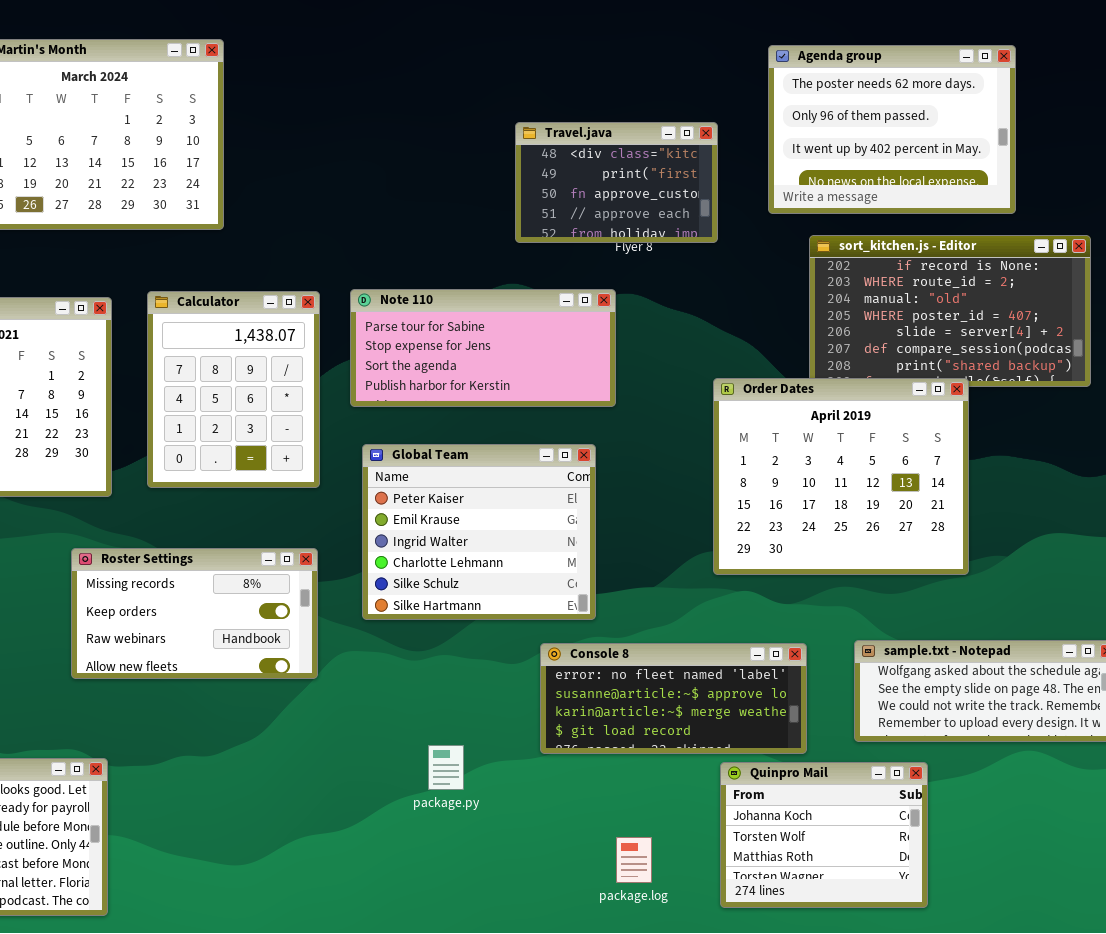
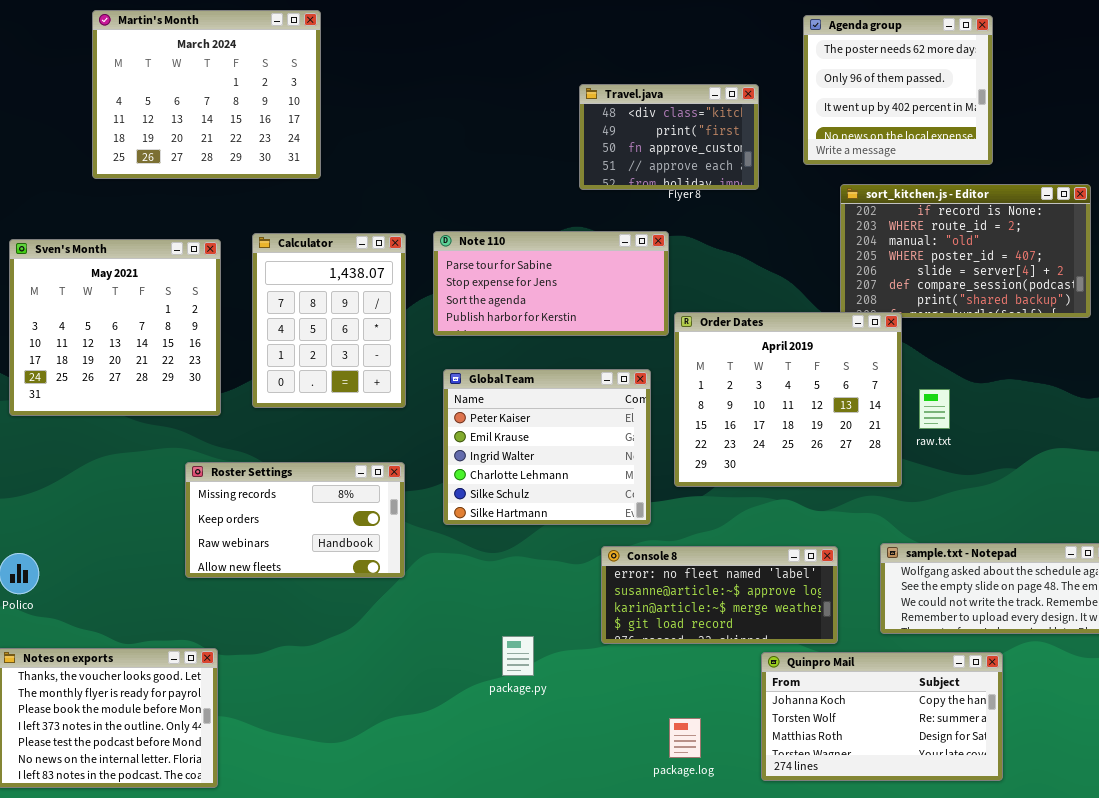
Agenda group: [768,45,1016,214] -> [803,15,993,165], resized
Order Dates: [713,378,969,575] -> [674,312,902,487], moved
Quinpro Mail: [720,762,928,908] -> [761,652,1003,781], resized

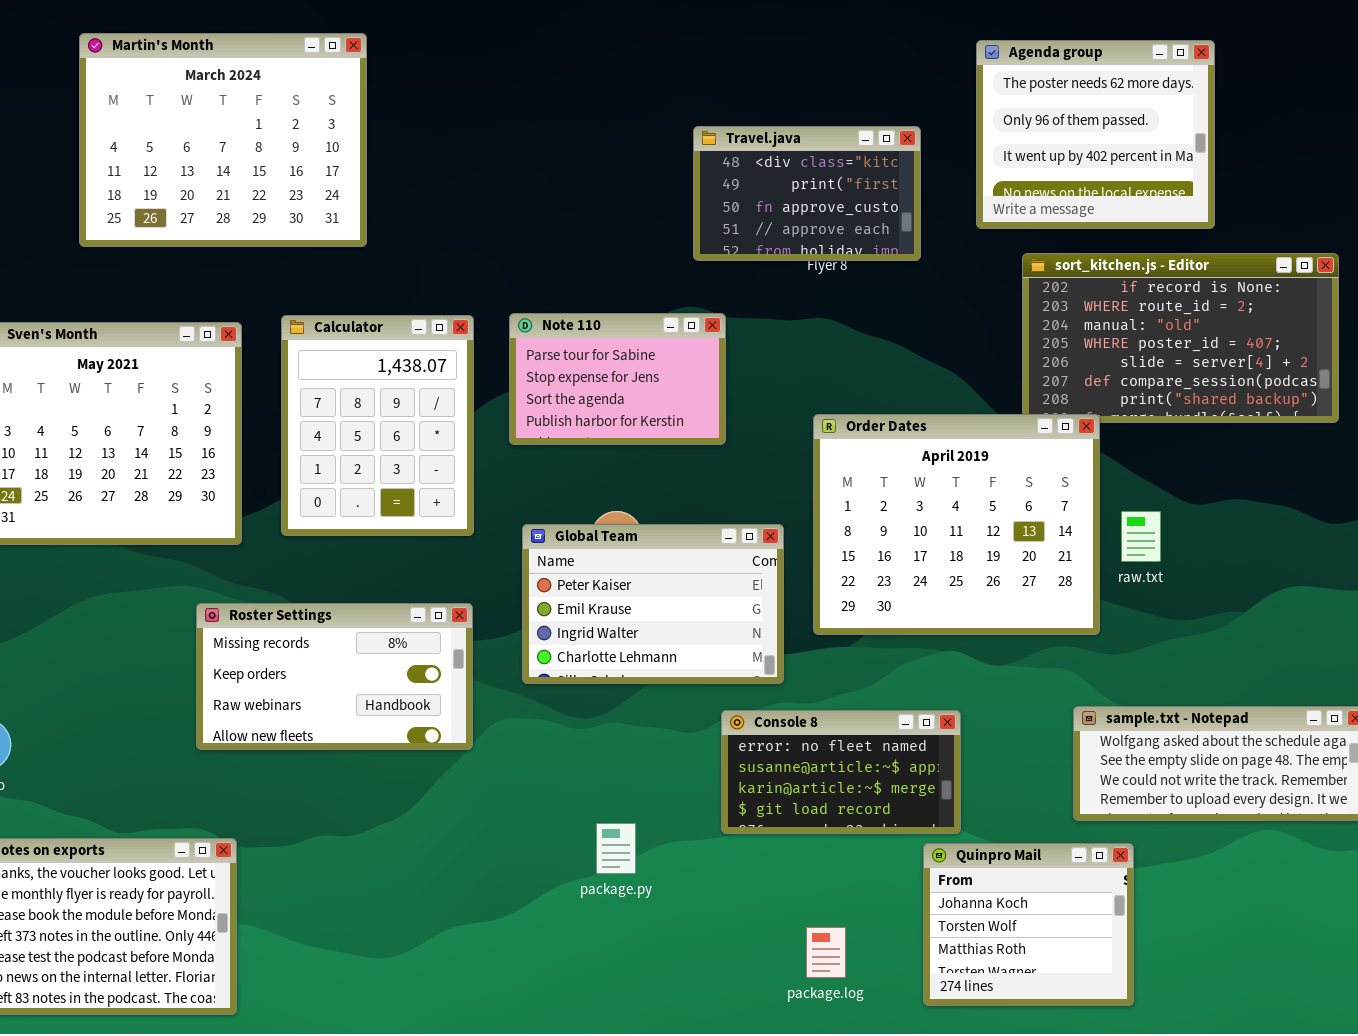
Note 110: [433,231,669,336] -> [509,313,726,445], resized
Global Team: [443,369,651,525] -> [522,524,784,684], resized
Console 8: [601,546,838,644] -> [721,710,961,834], resized
Quinpro Mail: [761,652,1003,781] -> [923,843,1134,1006], resized

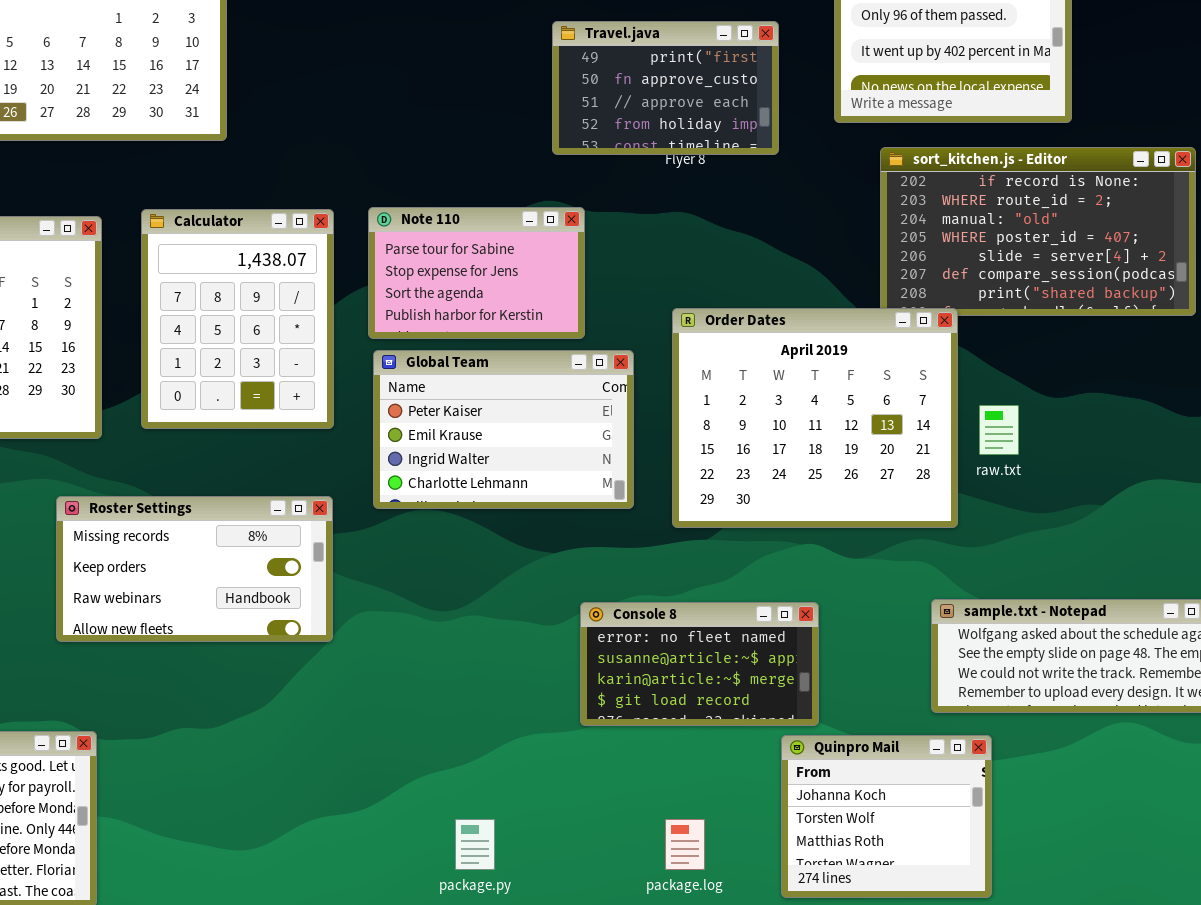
Travel.java: [693,126,921,261] -> [552,21,779,155], scrolled down 1 row
Global Team: [522,524,784,684] -> [373,350,634,509], moved
package.py: [596,823,636,874] -> [455,819,495,870], moved

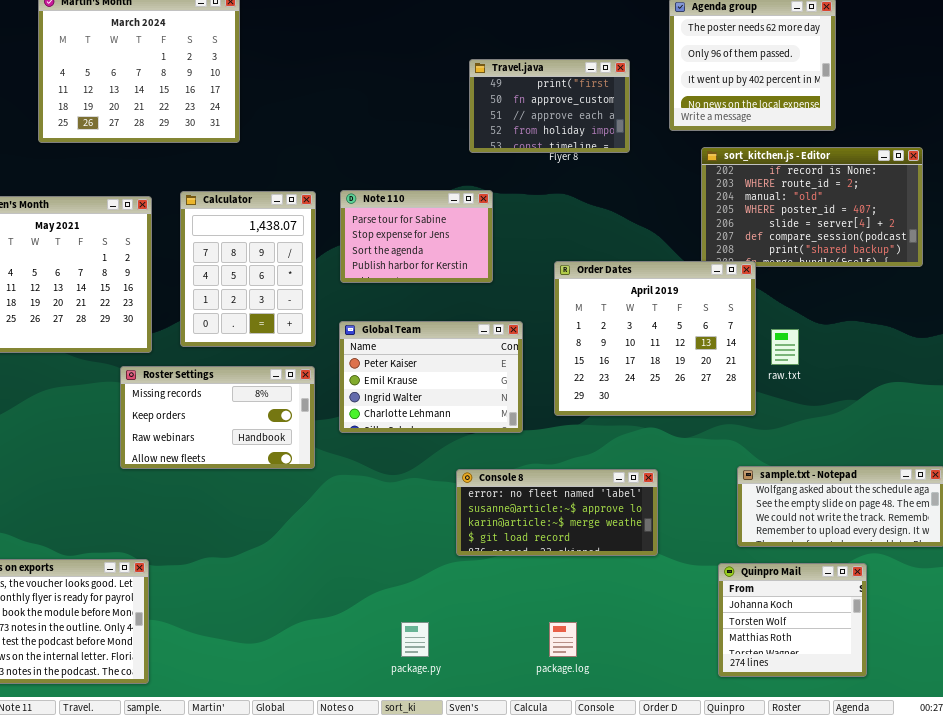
Global Team: [373,350,634,509] -> [339,321,523,433], moved
Roster Settings: [56,496,333,642] -> [120,366,315,469], moved
Console 8: [580,602,819,726] -> [456,469,658,556], resized
Quinpro Mail: [781,735,992,898] -> [718,563,867,677], moved

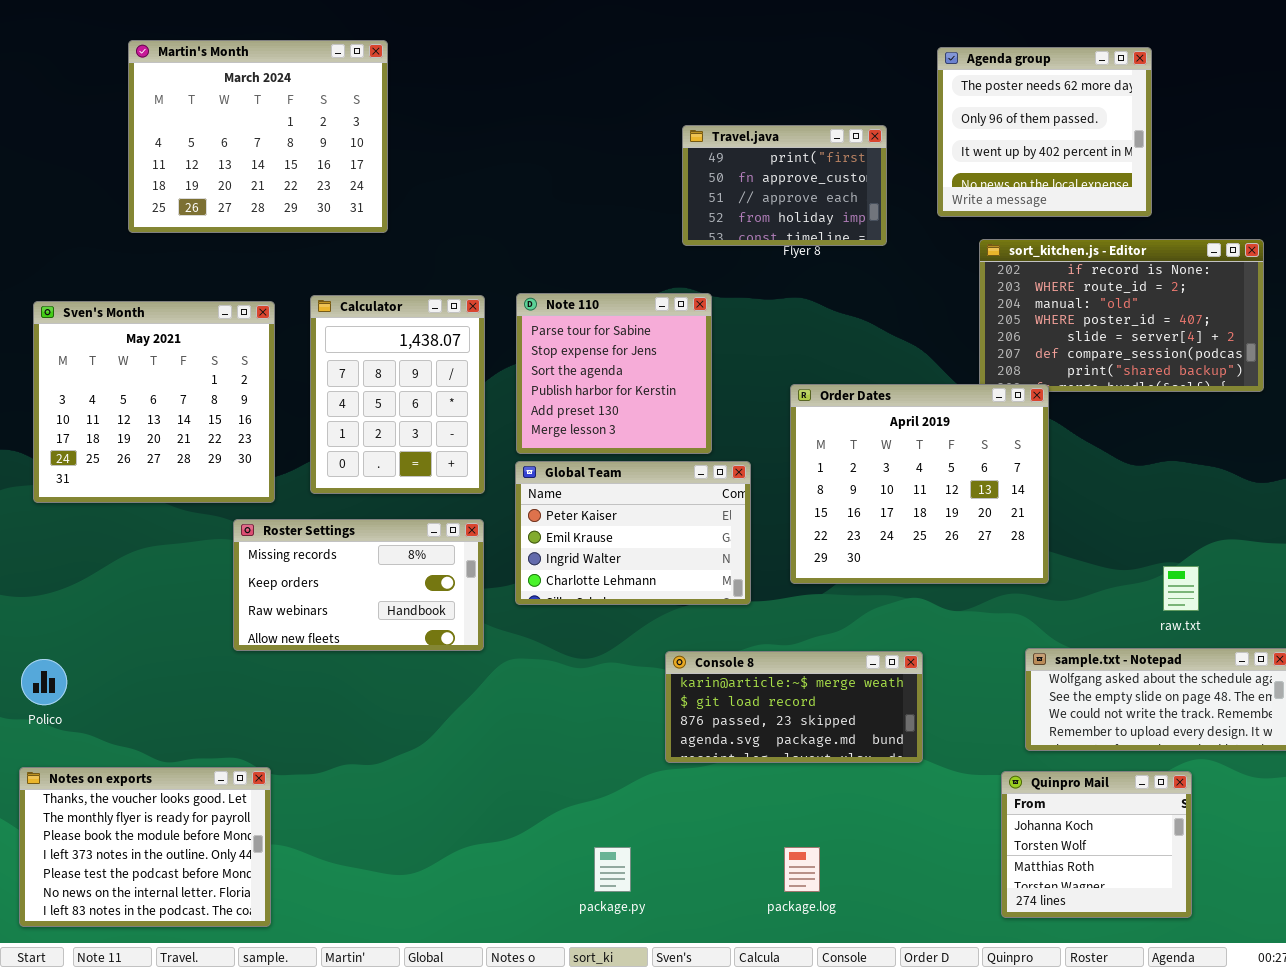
Note 110: [340,190,493,283] -> [516,293,712,454], resized
raw.txt: [771,329,799,365] -> [1163,566,1199,611], moved
Console 8: [456,469,658,556] -> [665,651,923,763], scrolled down 2 rows

